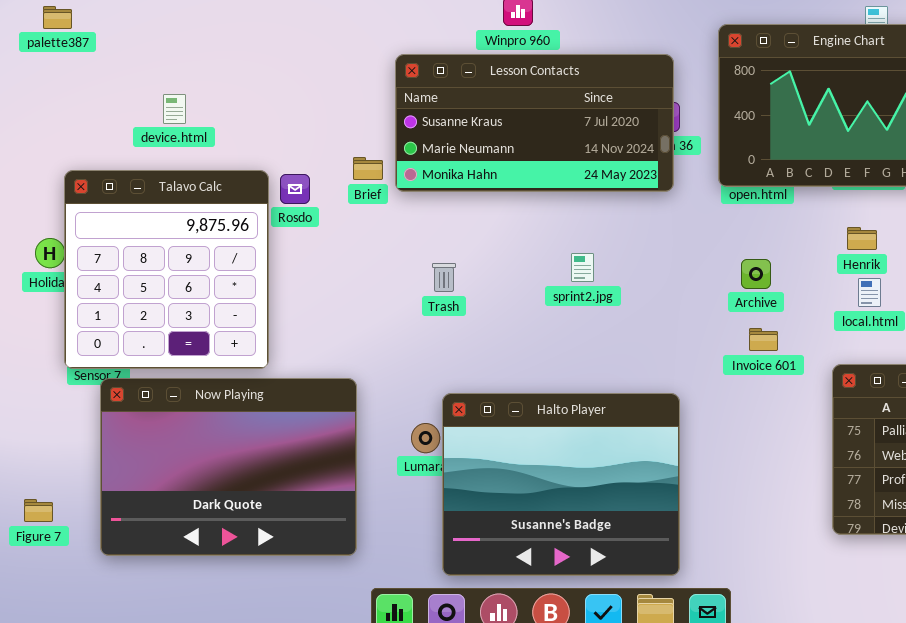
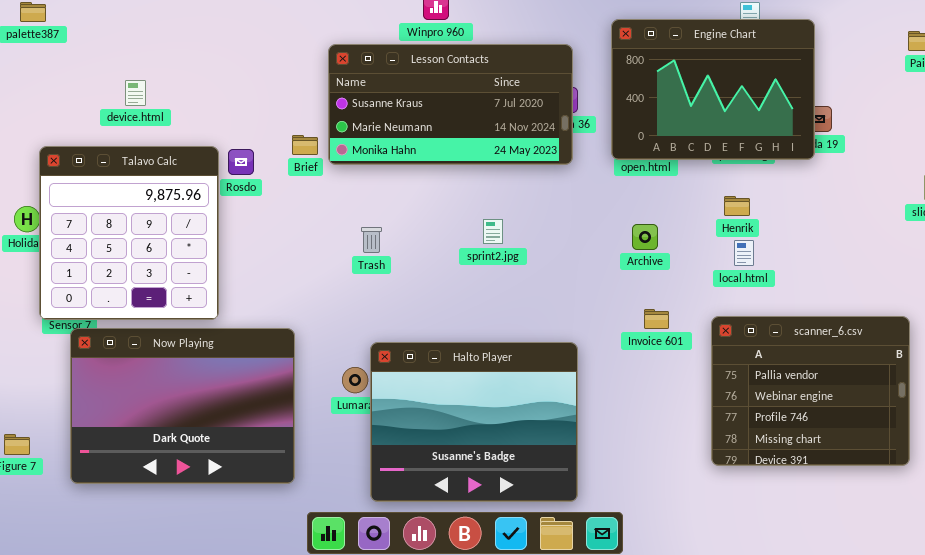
Invoice 601: [749,328,778,351] -> [644,309,669,329], moved

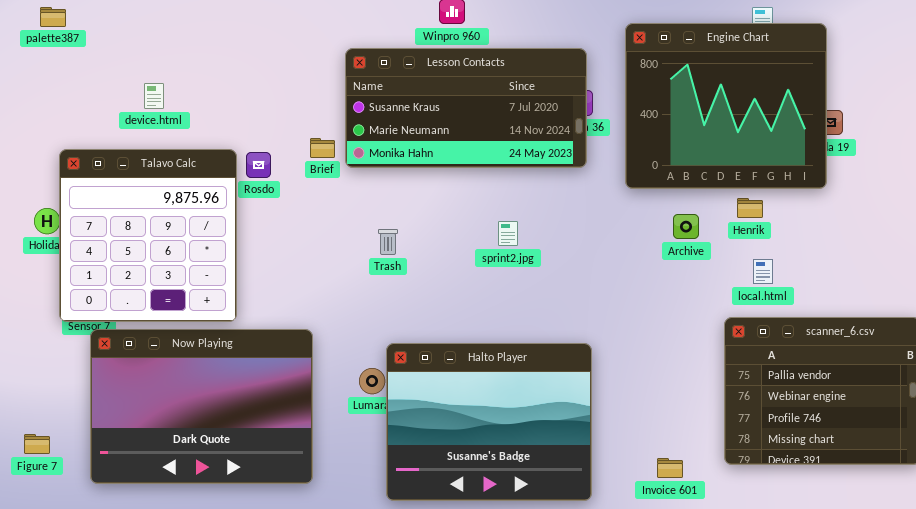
Engine Chart: [611,19,815,160] -> [625,23,827,189], resized
Archive: [632,224,658,250] -> [673,214,699,239], moved
local.html: [734,240,754,266] -> [753,259,773,284], moved
Invoice 601: [644,309,669,329] -> [657,458,683,478], moved

